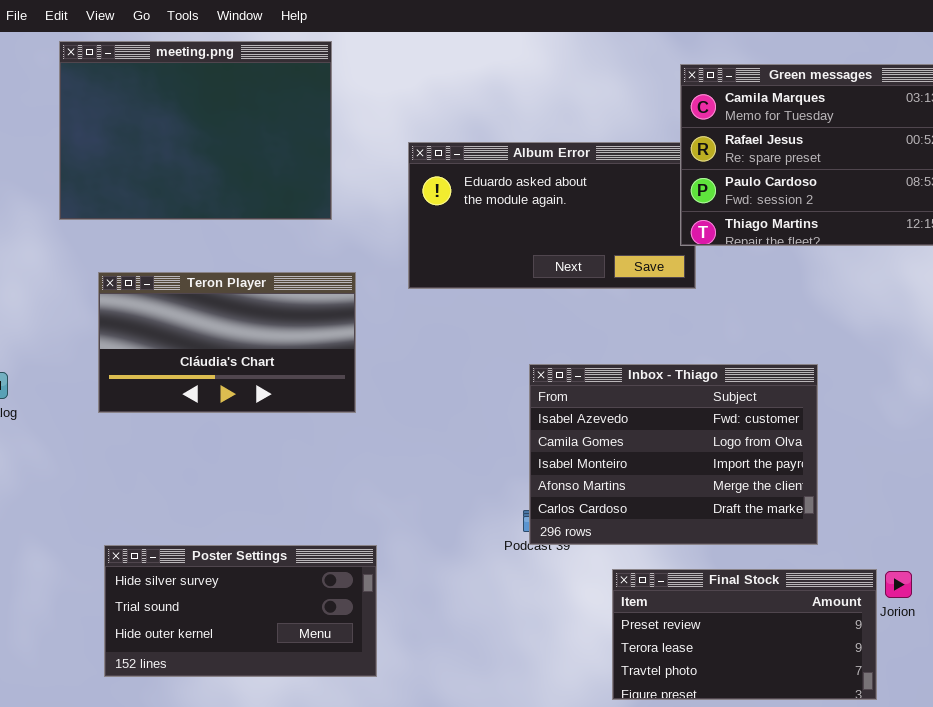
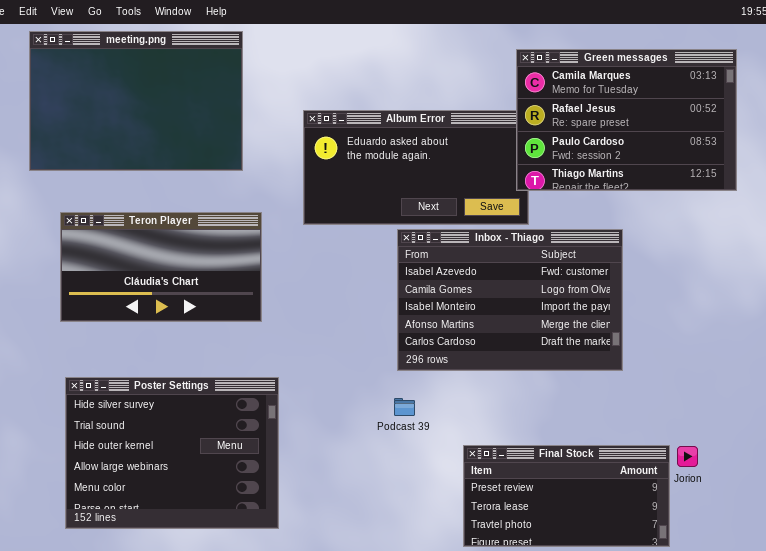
Inbox - Thiago: [529,364,818,545] -> [397,229,623,371], moved
Poster Settings: [104,545,377,677] -> [65,377,279,529], resized

